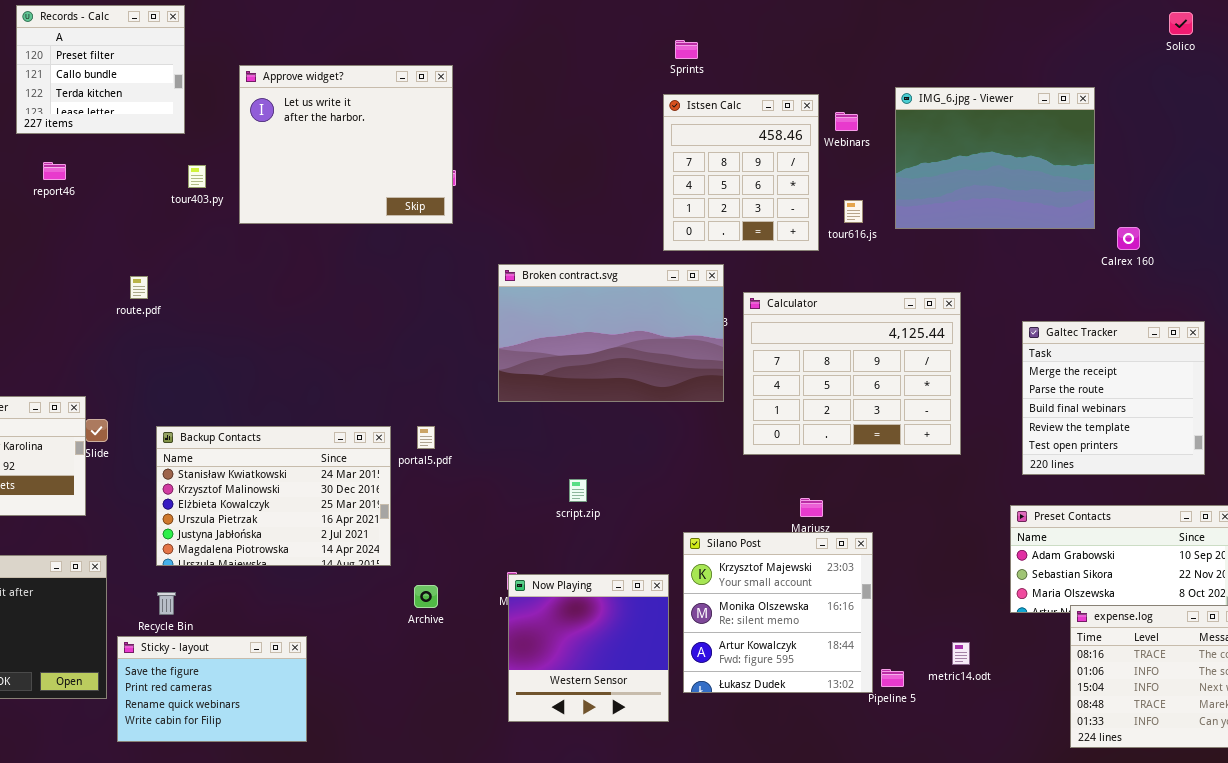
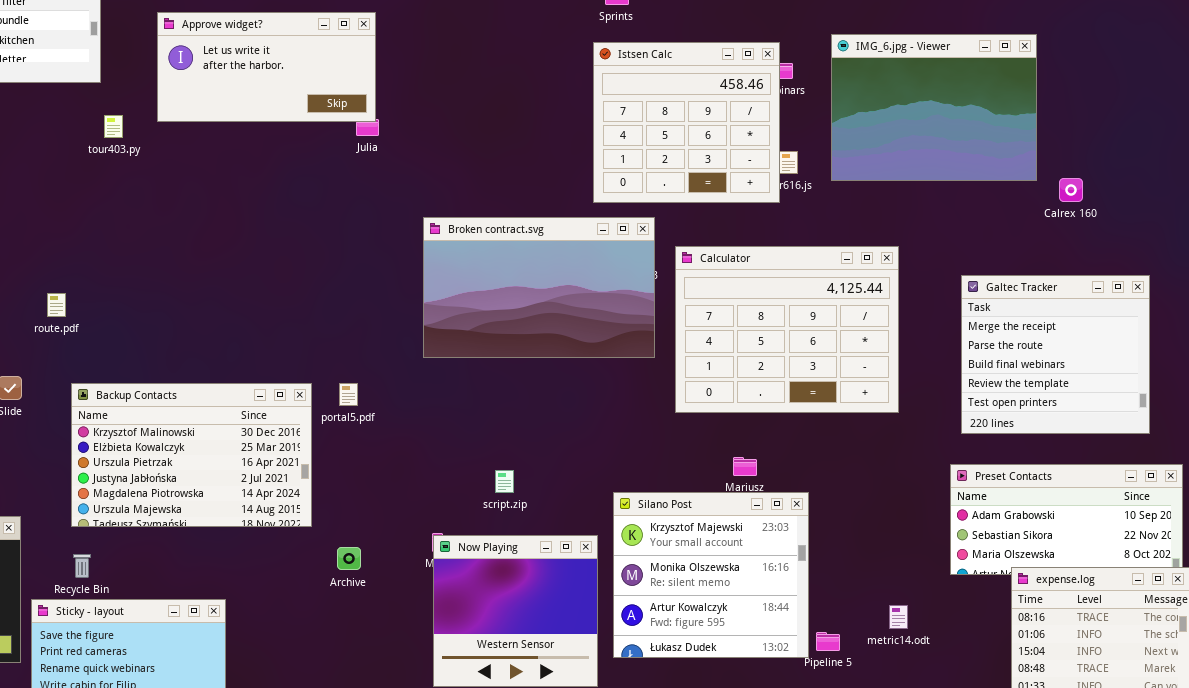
Approve widget?: [239,65,453,224] -> [157,12,376,122], resized
Istsen Calc: [663,94,819,251] -> [593,42,780,203], resized
route.pdf: [130,276,148,299] -> [47,293,66,317], moved
Backup Contacts: [156,426,391,566] -> [71,383,312,527], scrolled down 1 row
script.zip: [569,479,587,502] -> [495,470,514,493], moved

